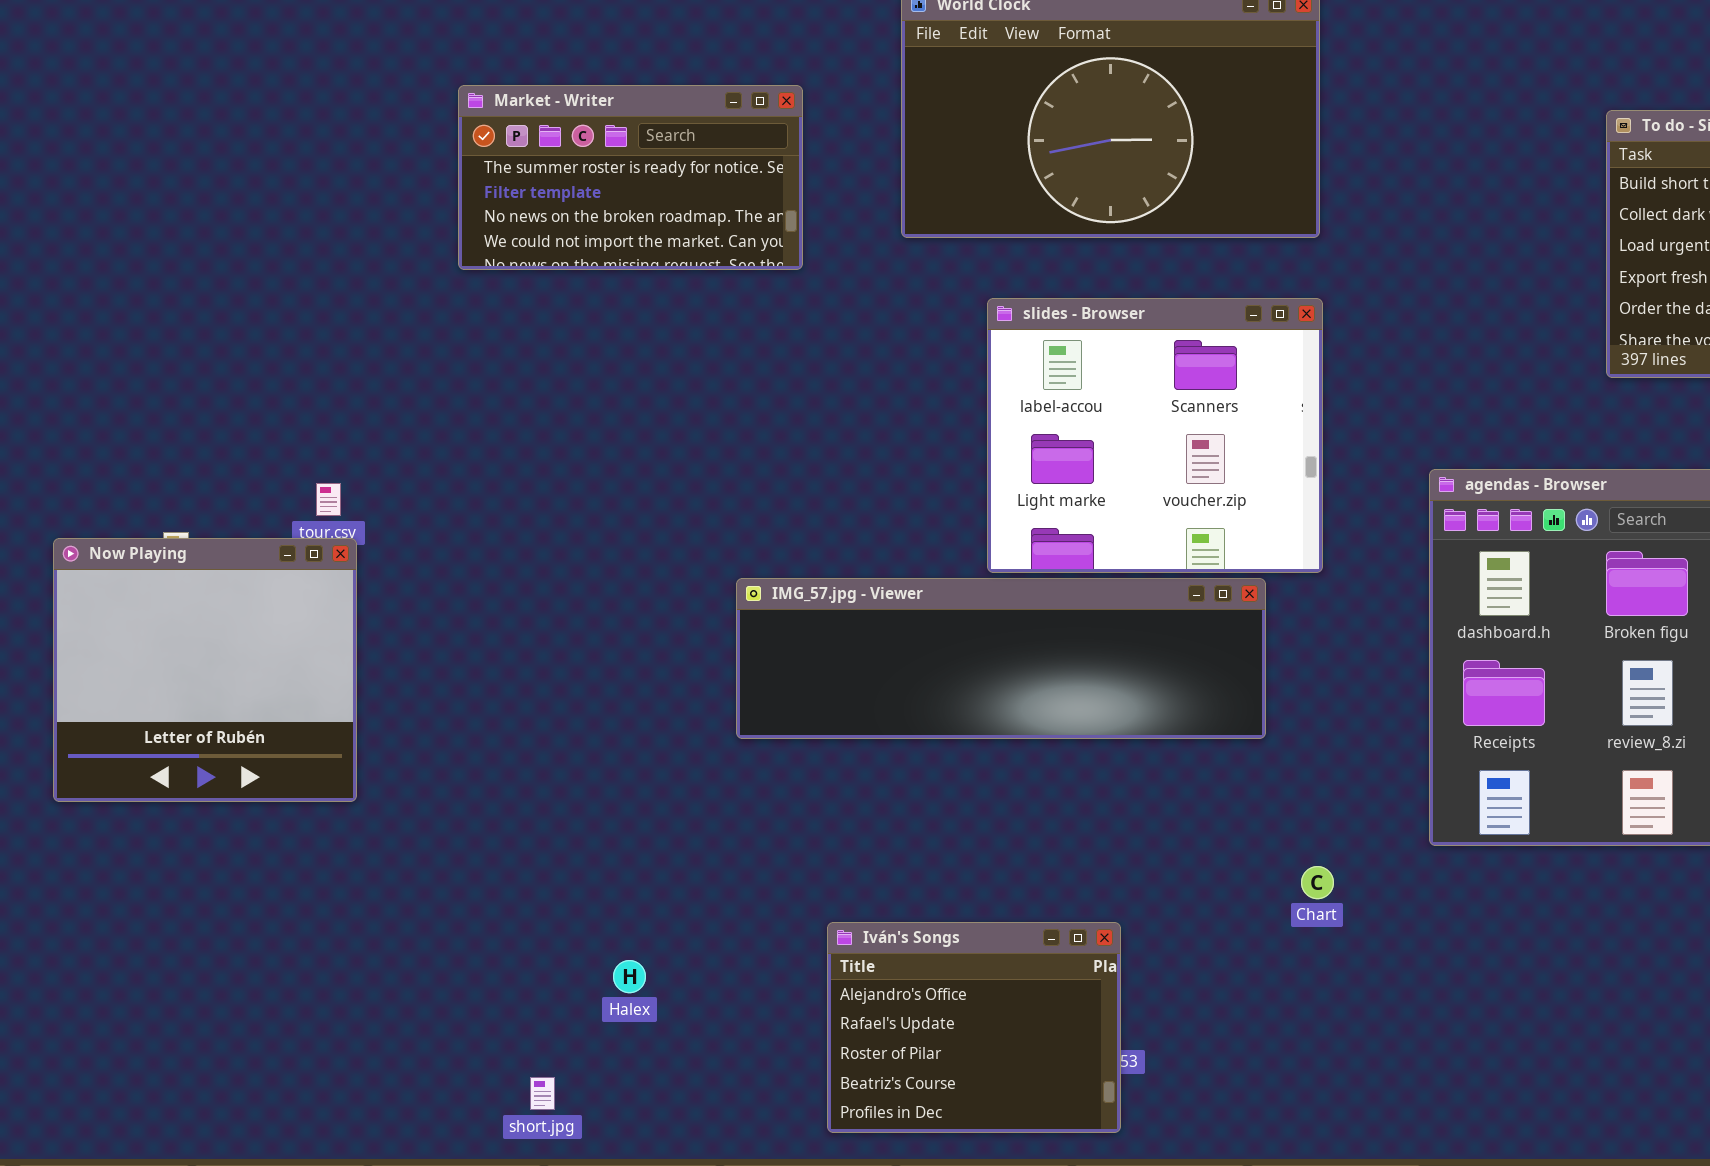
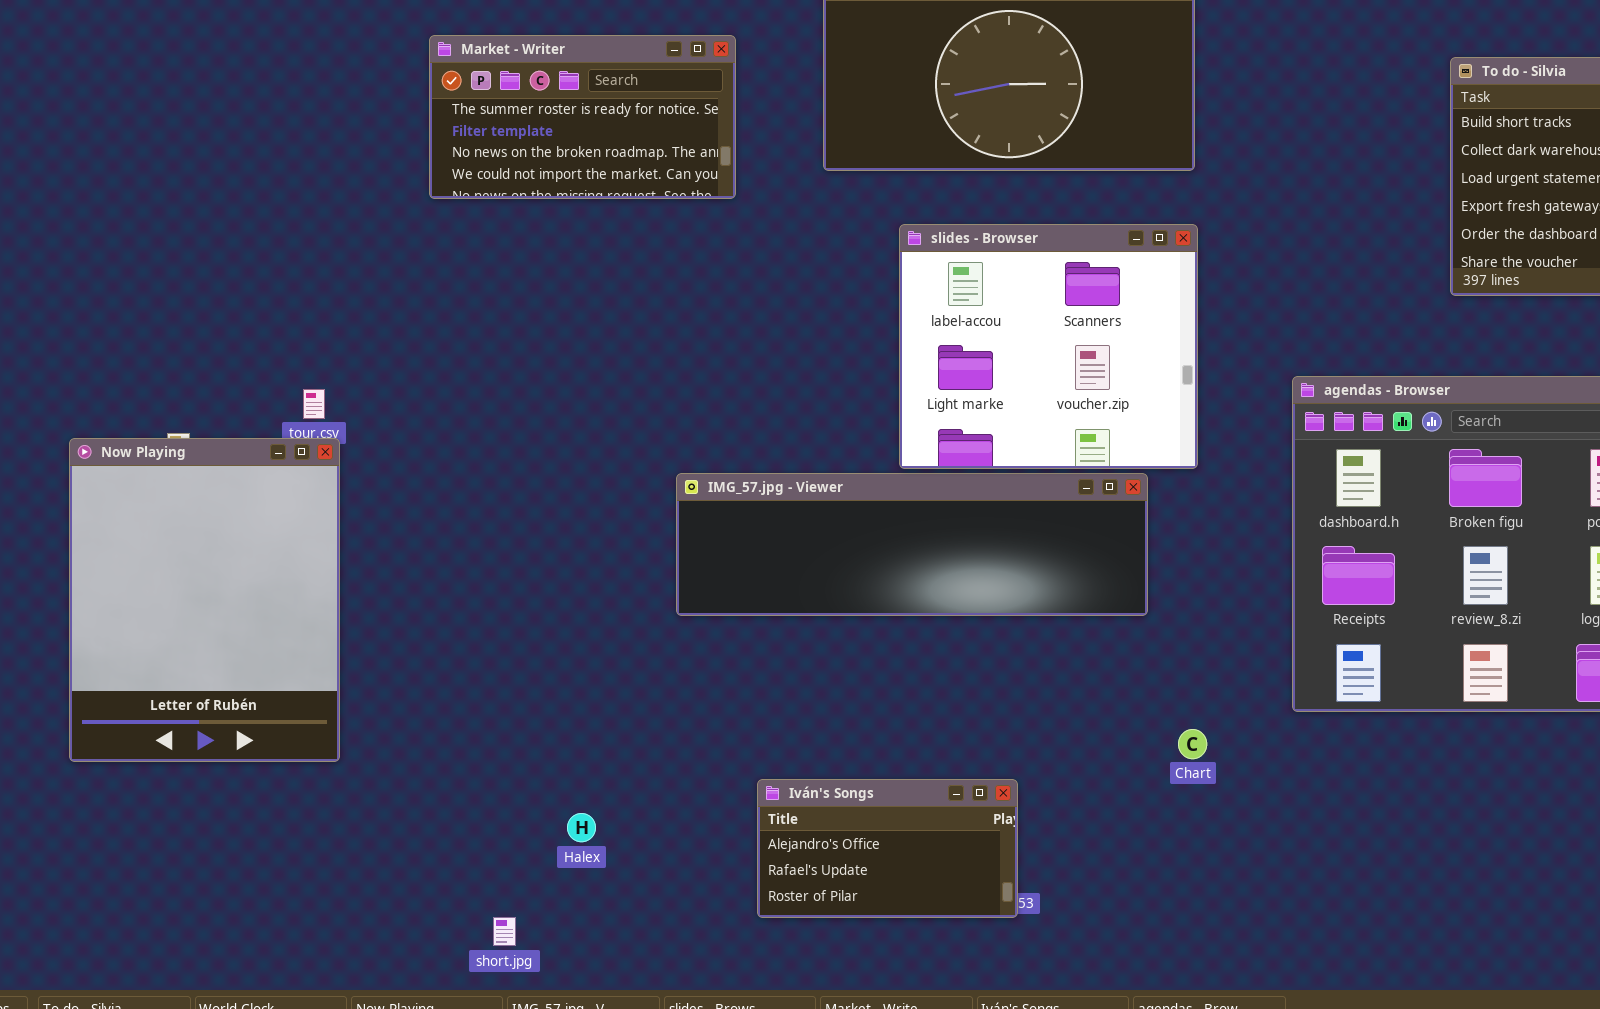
Now Playing: [53,538,357,802] -> [69,438,340,762], resized
Iván's Songs: [827,922,1121,1133] -> [757,779,1018,918], resized

